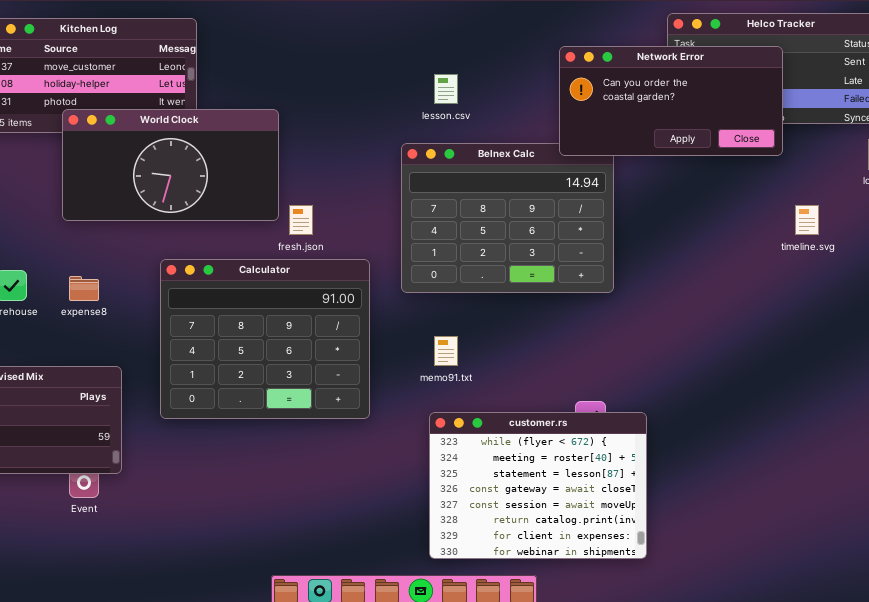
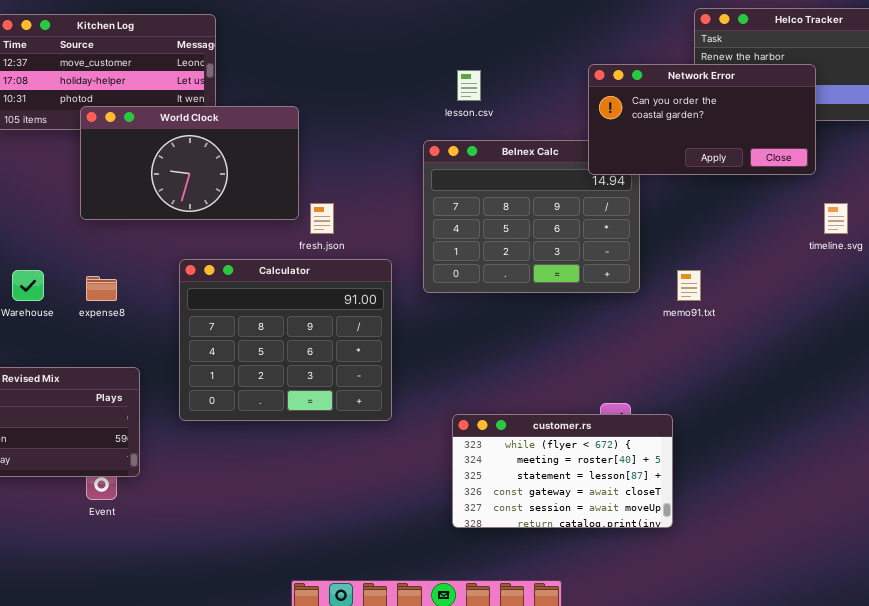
Network Error: [559,46,783,156] -> [588,64,816,175], moved
memo91.txt: [434,336,458,366] -> [677,270,701,301], moved
customer.rs: [429,412,647,559] -> [452,414,673,528], resized

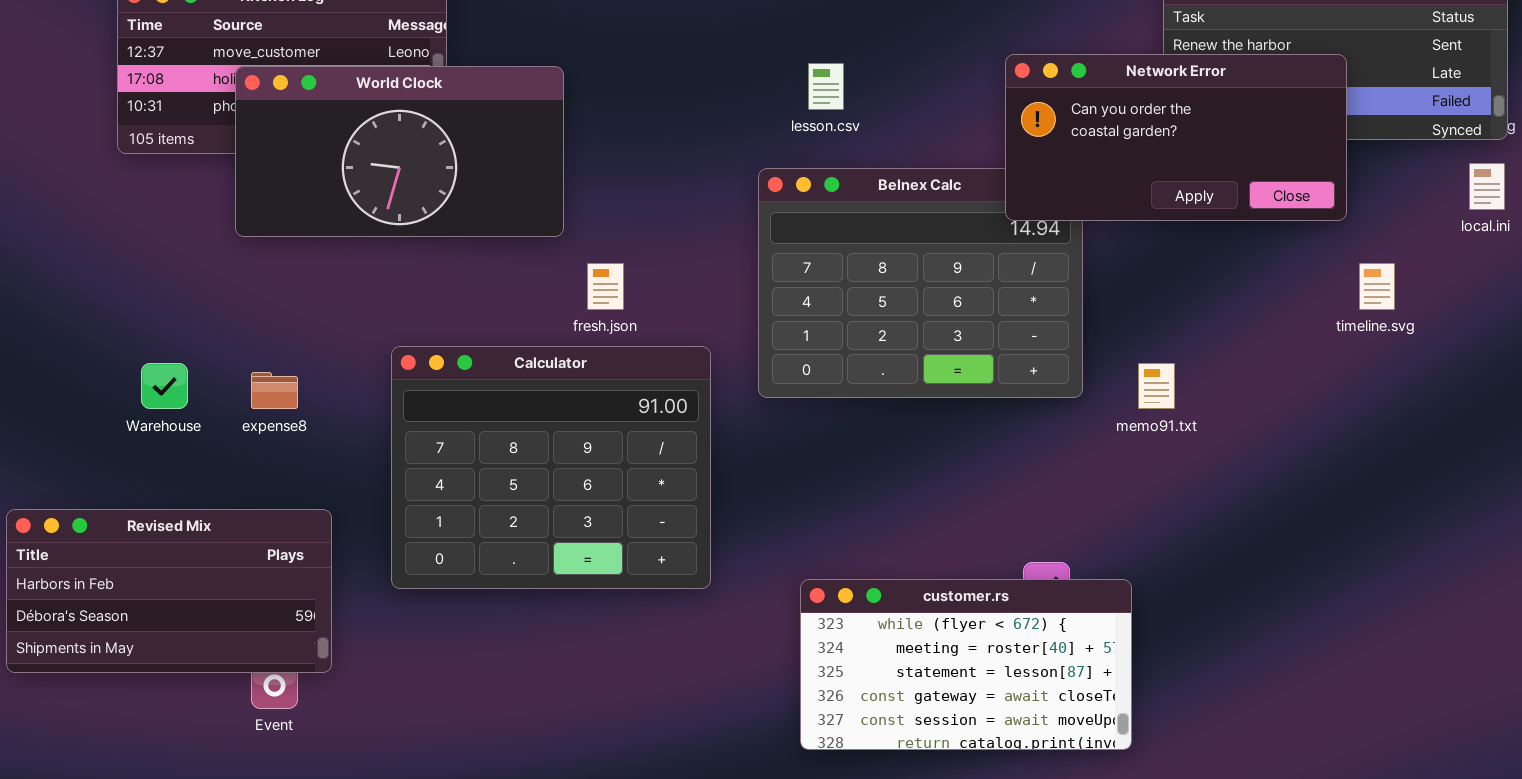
World Clock: [80,106,299,220] -> [235,66,564,237], moved

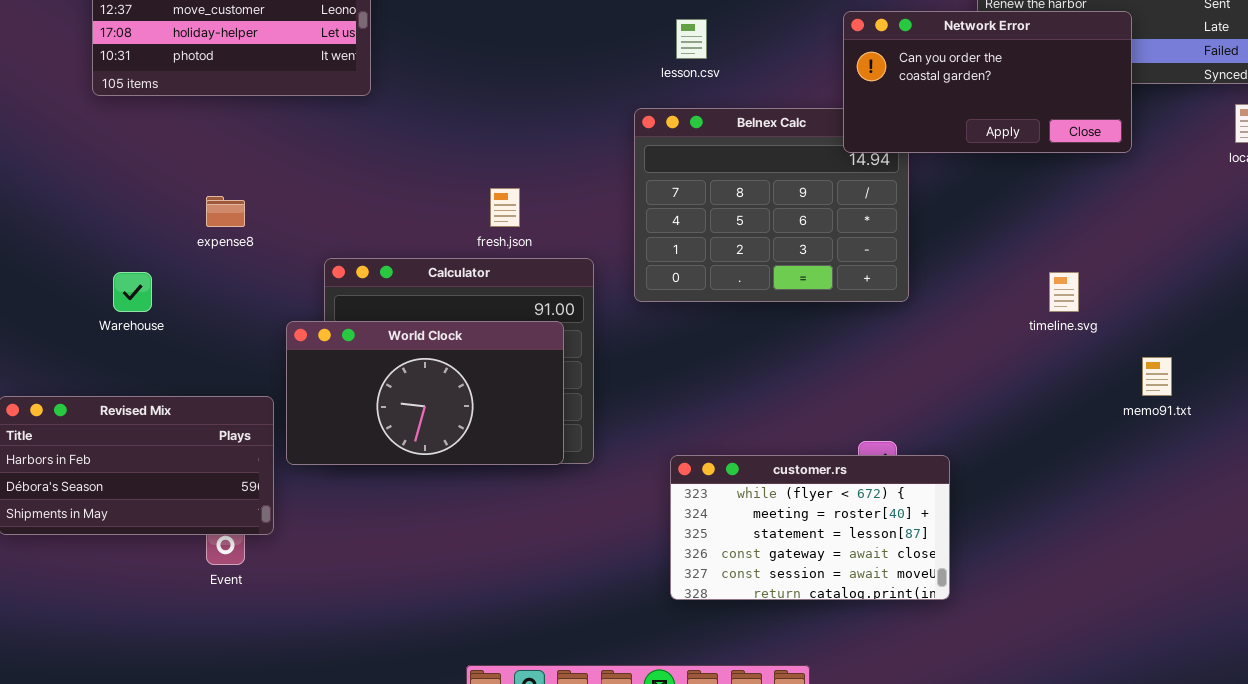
World Clock: [235,66,564,237] -> [286,321,564,465], moved
timeline.svg: [1359,263,1395,310] -> [1049,272,1079,312], moved
memo91.txt: [1138,363,1175,409] -> [1142,357,1172,396], moved
expense8: [251,372,298,409] -> [206,196,245,227], moved

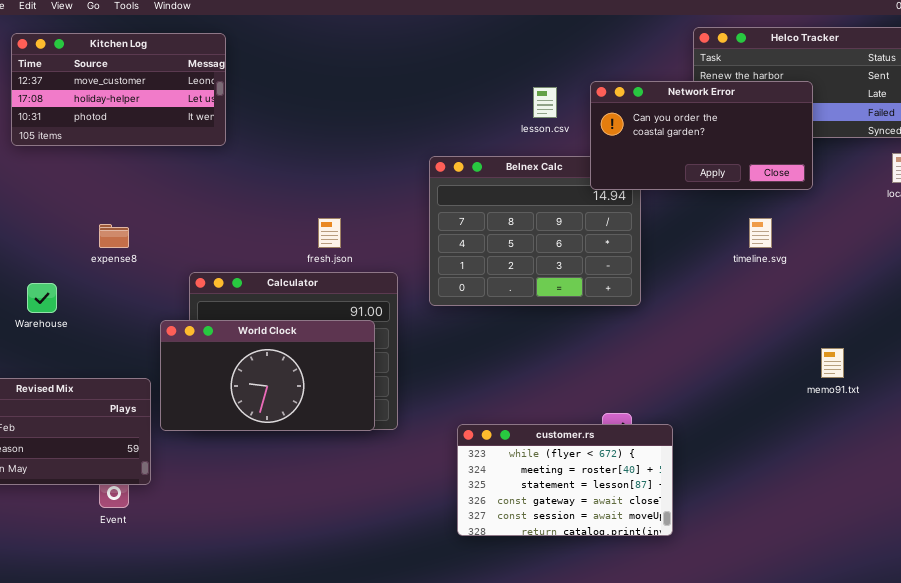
lesson.csv: [676,19,707,59] -> [533,87,557,118], moved
timeline.svg: [1049,272,1079,312] -> [749,218,772,248], moved

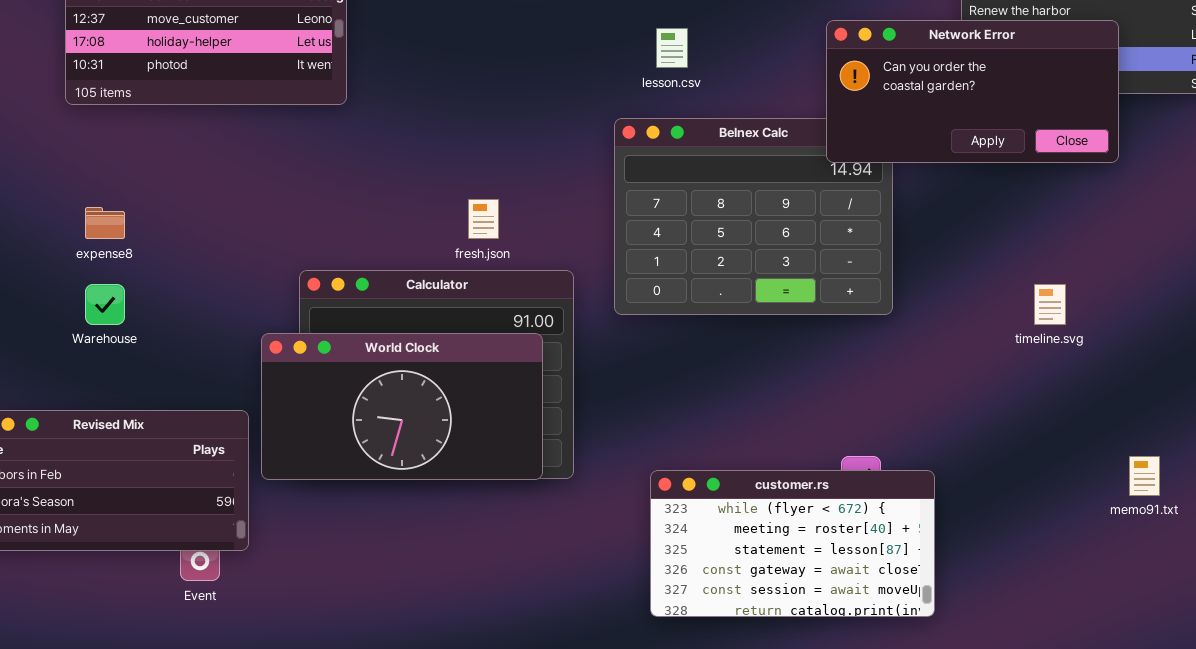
lesson.csv: [533,87,557,118] -> [656,28,688,68], moved
timeline.svg: [749,218,772,248] -> [1034,284,1066,325], moved
expense8: [99,224,129,248] -> [85,207,125,239], moved
memo91.txt: [821,348,844,378] -> [1129,456,1160,496], moved

